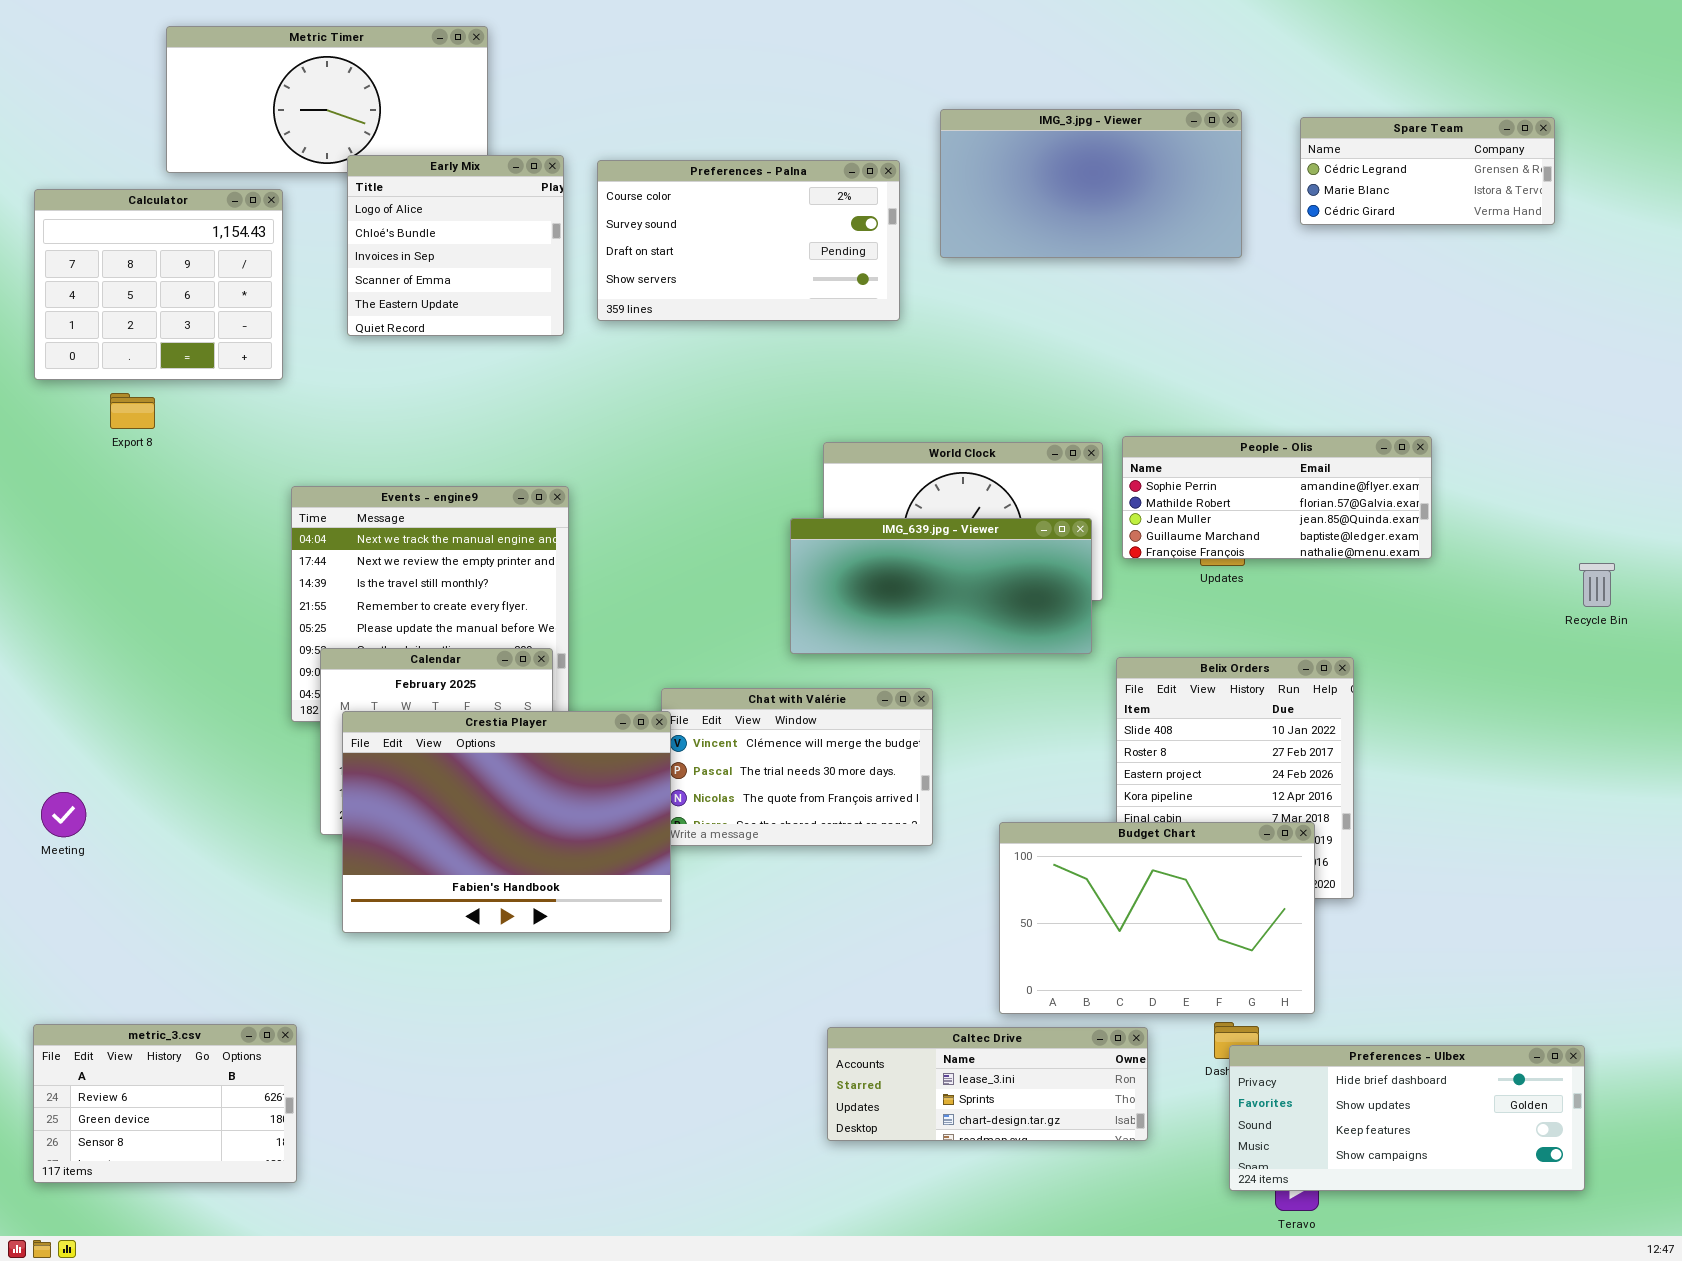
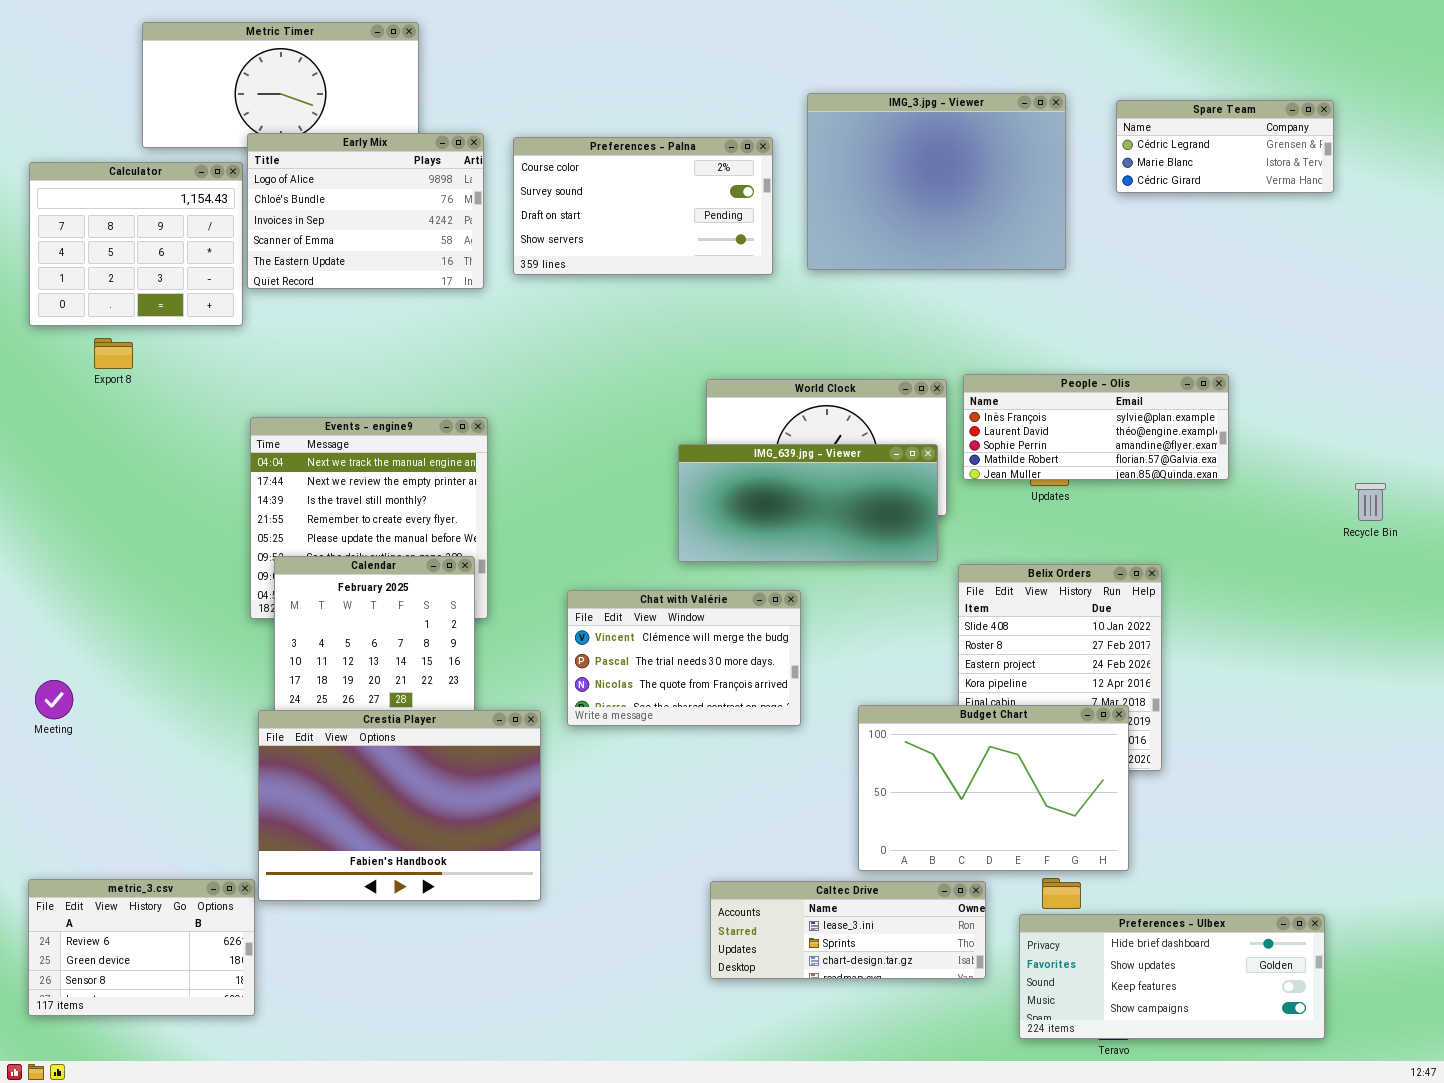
IMG_3.jpg - Viewer: [940,109,1242,258] -> [807,93,1066,270], resized
Early Mix: [347,155,564,336] -> [247,133,484,289], resized
People - Olis: [1122,436,1432,559] -> [963,374,1229,480], scrolled up 2 rows
Crestia Player: [342,711,671,933] -> [258,710,541,901], moved
Preferences - Ulbex: [1229,1045,1585,1191] -> [1019,914,1325,1039], moved

